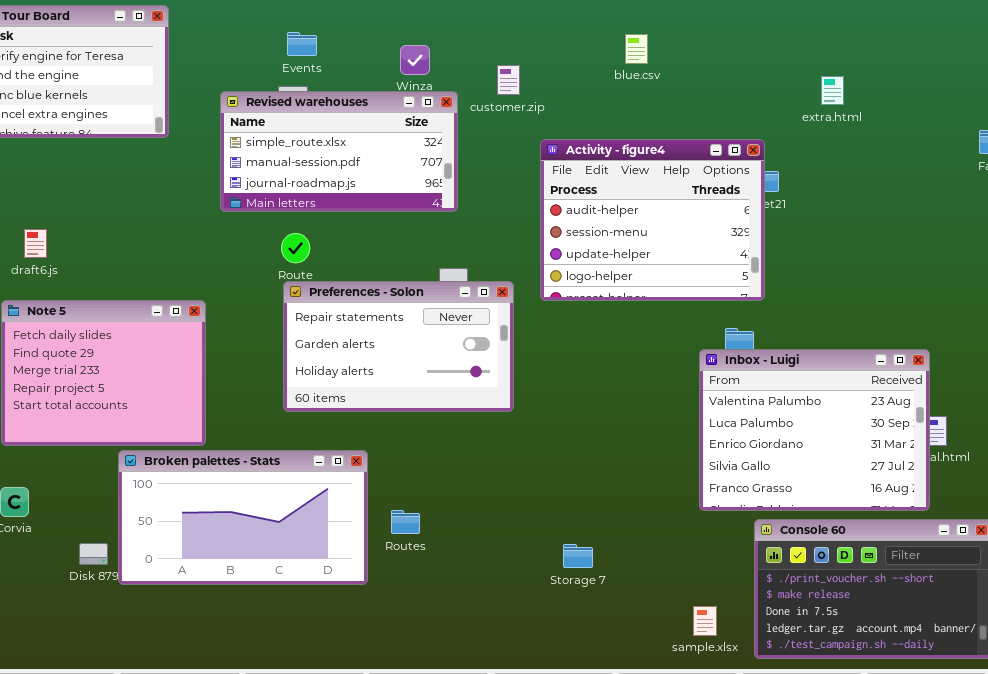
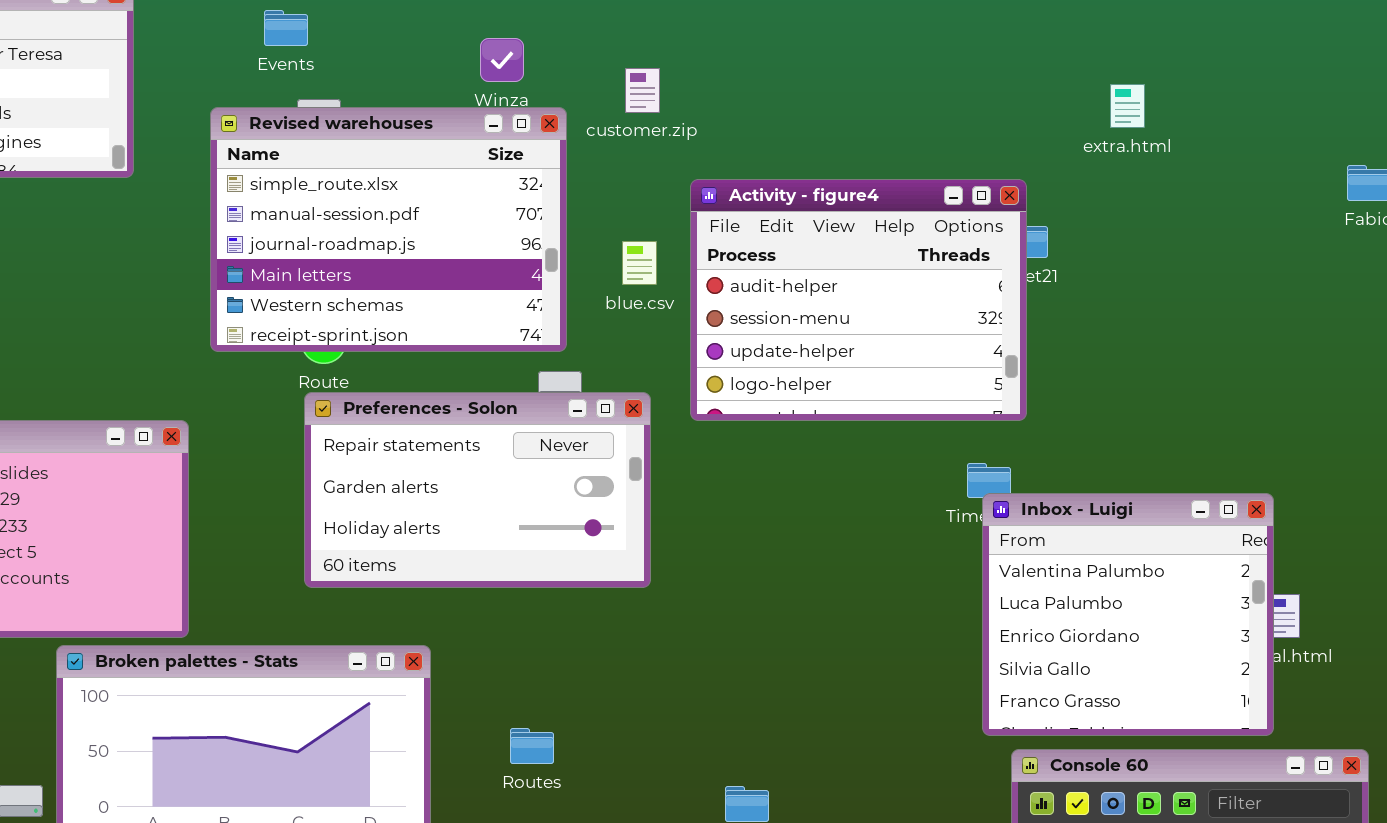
Events: [287,32,317,56] -> [264,10,308,46], moved
blue.csv: [625,34,648,64] -> [622,241,657,285], moved
Revised warehouses: [220,91,458,212] -> [210,107,567,352], resized
Inbox - Luigi: [699,349,930,511] -> [982,493,1274,736], resized
Routes: [391,510,420,534] -> [510,728,554,764], moved

